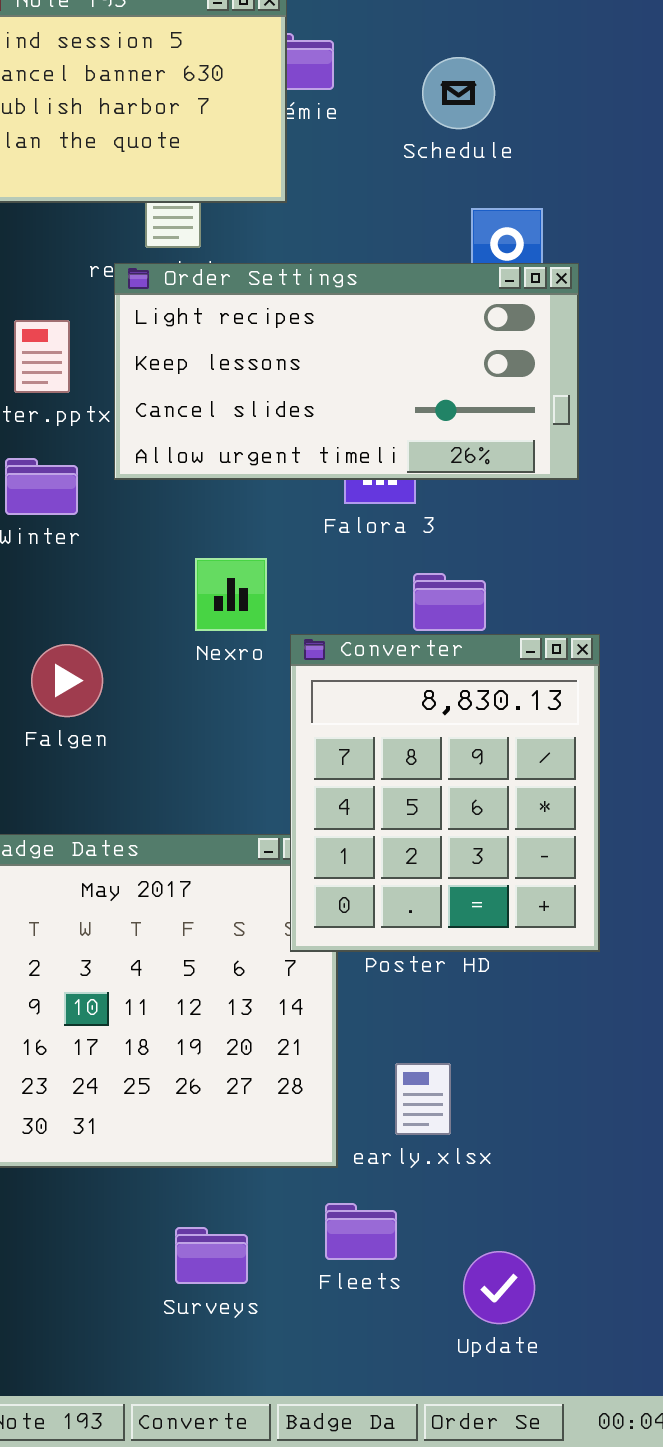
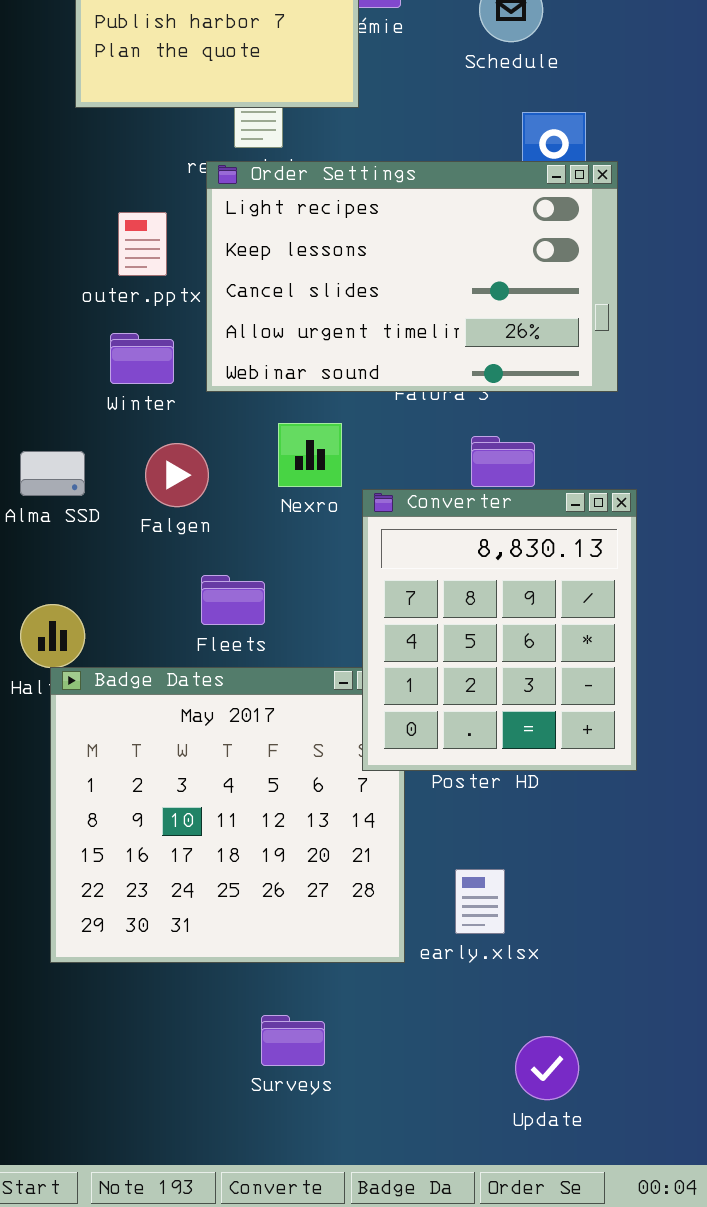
Order Settings: [114,263,579,480] -> [206,161,618,392], resized
Falgen: [31,644,103,717] -> [145,443,209,507], moved
Fleets: [325,1203,397,1260] -> [201,575,265,625], moved

